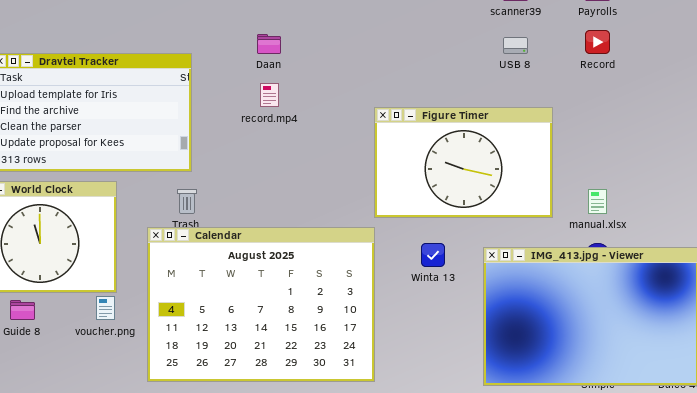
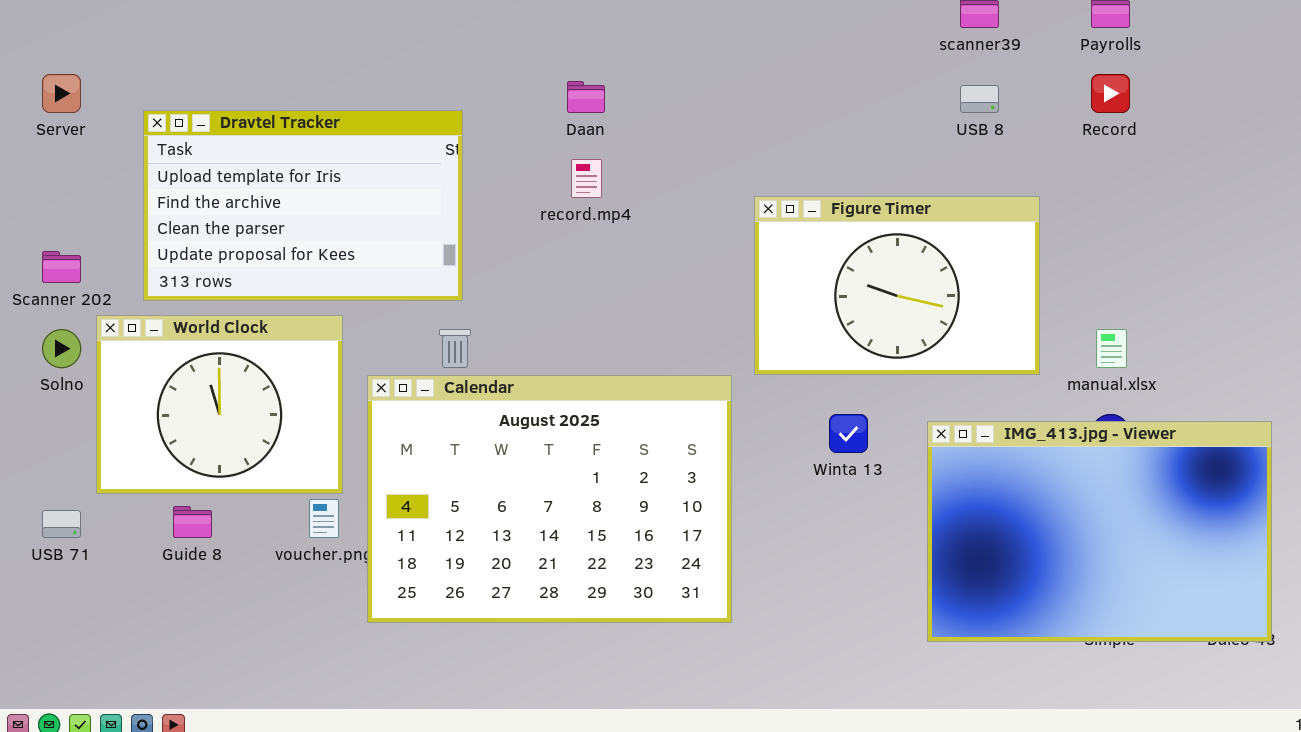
Calendar: [147,227,375,382] -> [367,375,732,623], moved

